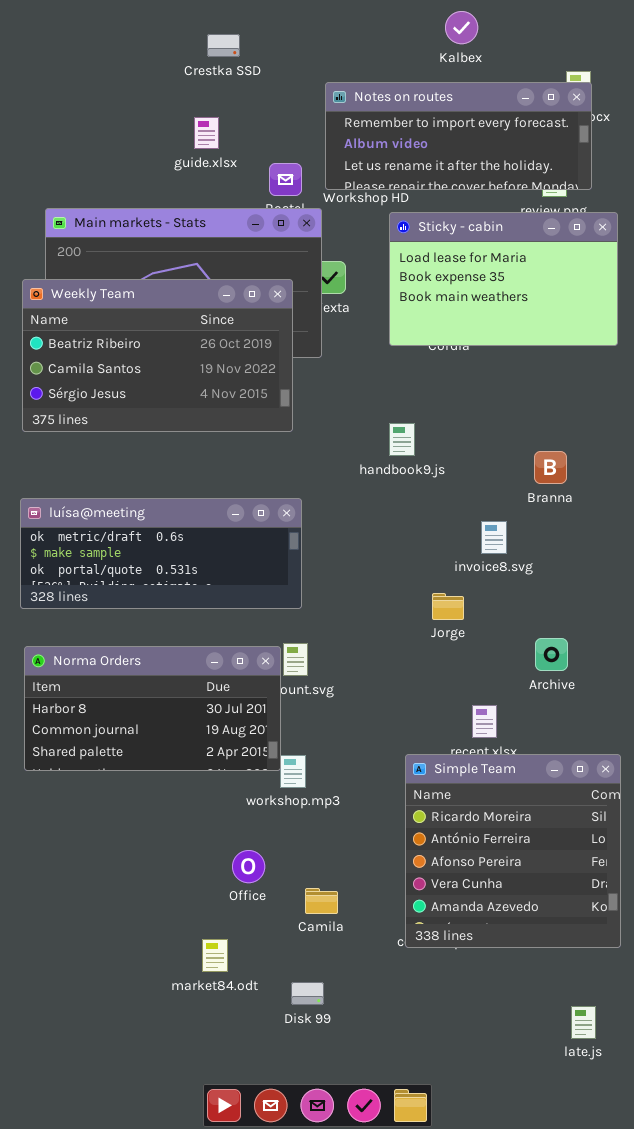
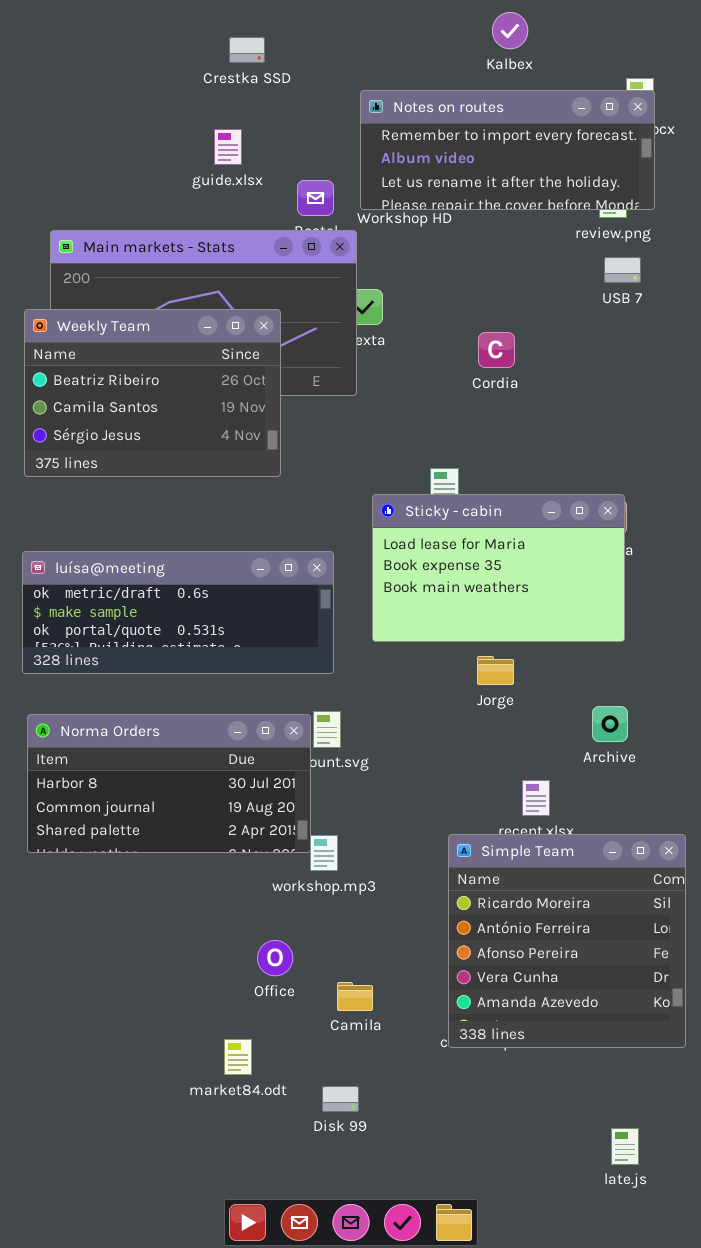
Sticky - cabin: [389,212,618,346] -> [372,494,625,642], moved
Weekly Team: [22,279,293,432] -> [24,309,281,477], resized
late.js: [571,1006,596,1039] -> [611,1128,639,1165], moved

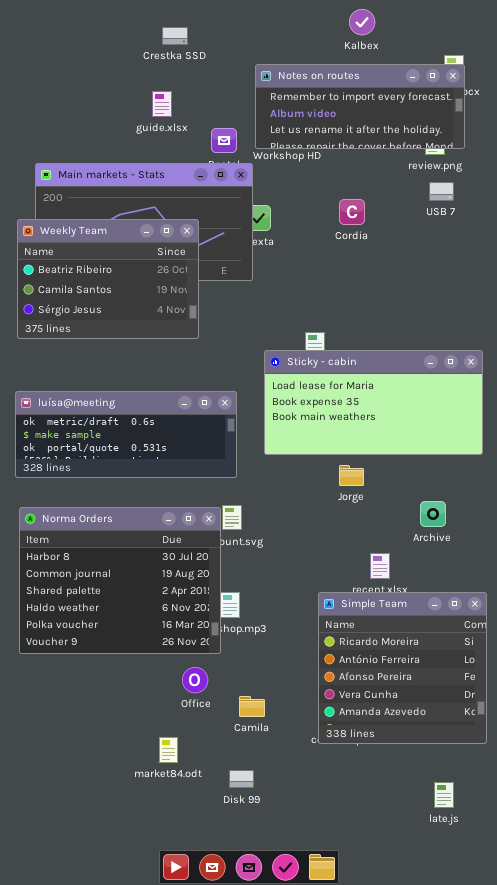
Cordia: [478,332,515,368] -> [339,199,365,225], moved
Sticky - cabin: [372,494,625,642] -> [264,350,483,455], resized
Norma Orders: [27,714,311,853] -> [19,507,221,654], resized
late.js: [611,1128,639,1165] -> [434,782,454,808], moved

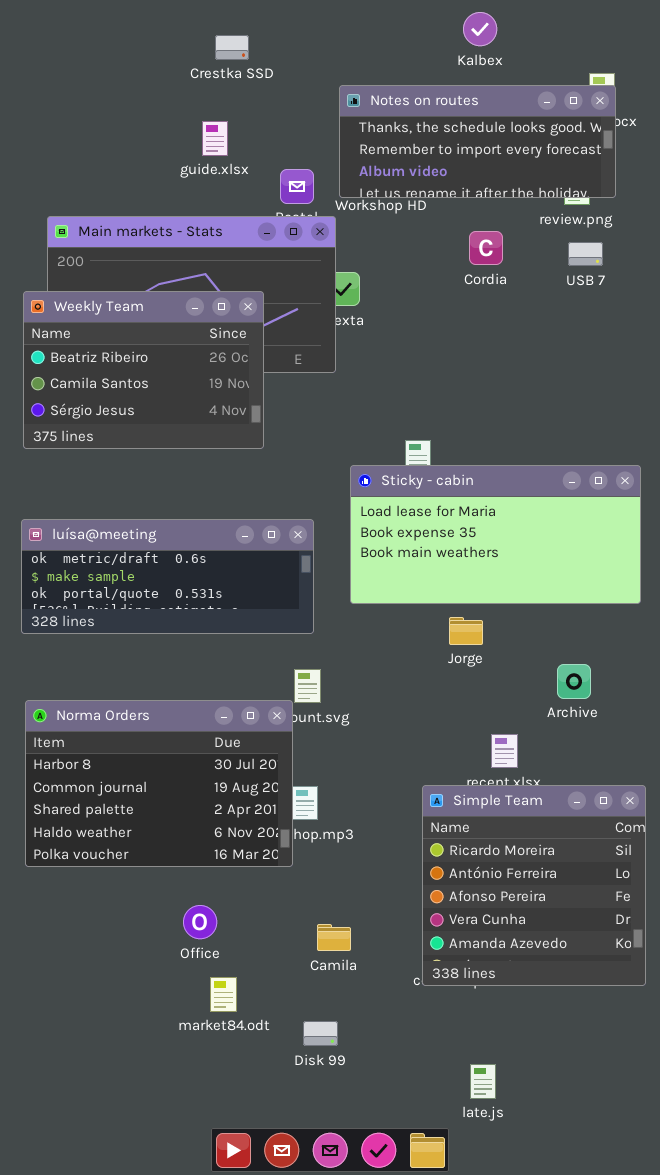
Notes on routes: [255,64,465,149] -> [339,85,616,198], scrolled up 1 row
Cordia: [339,199,365,225] -> [469,231,503,265], moved
Norma Orders: [19,507,221,654] -> [25,700,293,867], resized
Office: [182,667,208,693] -> [183,905,217,939], moved
late.js: [434,782,454,808] -> [470,1064,496,1099], moved

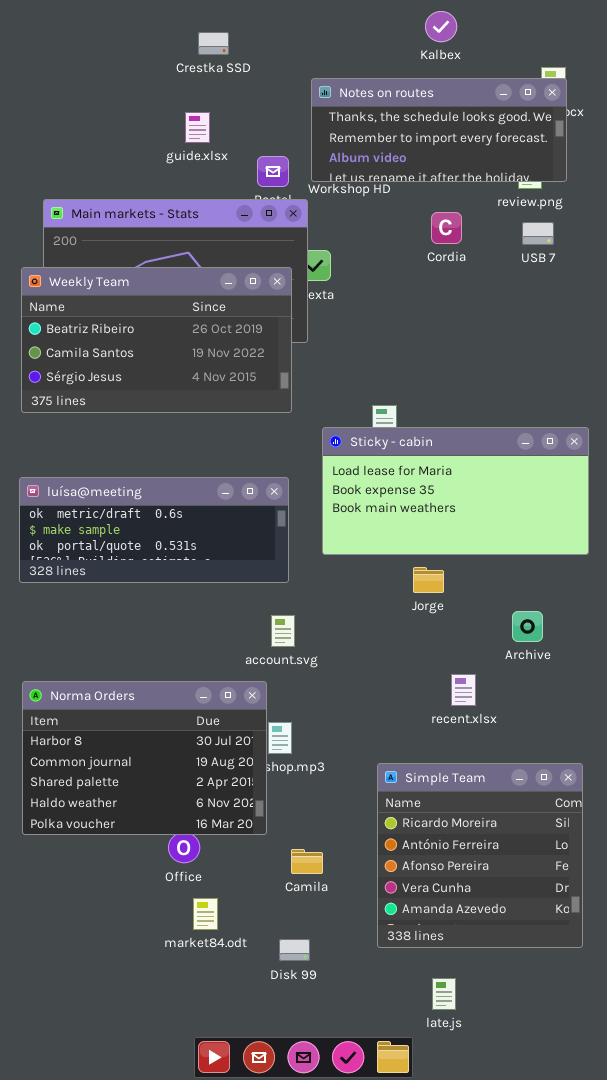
Weekly Team: [23,291,264,449] -> [21,267,292,413], resized
Norma Orders: [25,700,293,867] -> [22,681,267,835], moved
Simple Team: [422,785,646,986] -> [377,763,583,948], moved

